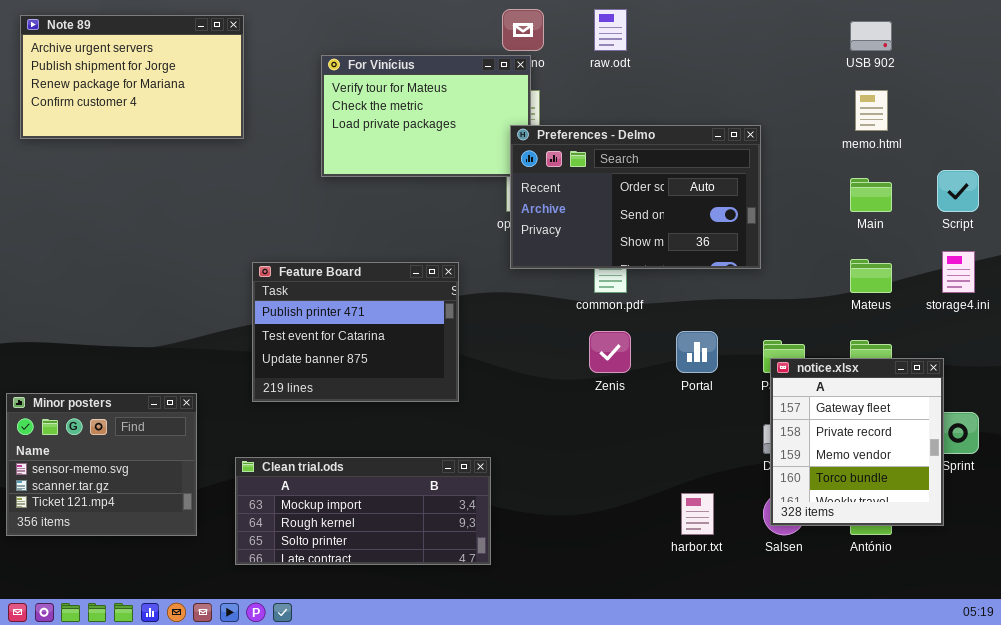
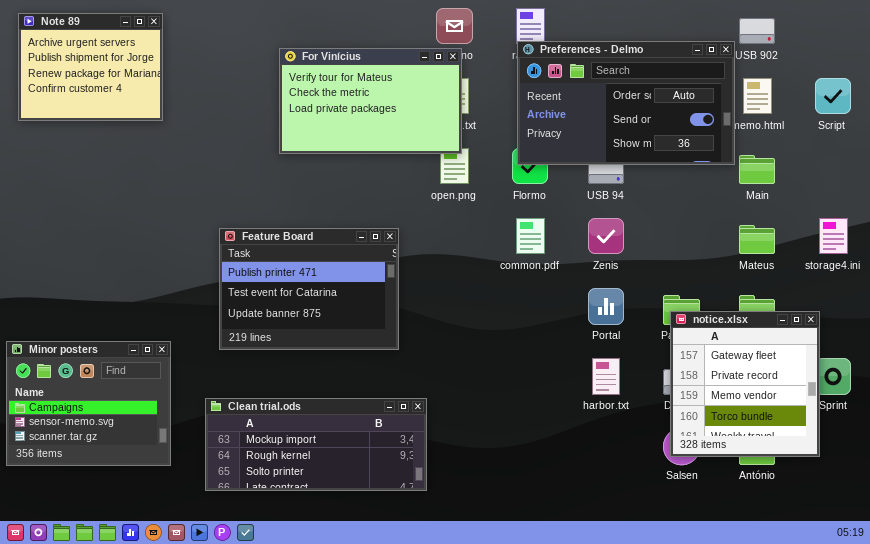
Note 89: [20,15,244,139] -> [18,13,163,121], resized
Preferences - Delmo: [510,125,761,269] -> [517,41,735,165], moved
Script: [937,170,979,212] -> [815,78,851,114], moved
Zenis: [589,331,631,373] -> [588,218,624,254], moved
Minor posters: [6,393,197,536] -> [6,341,171,466], scrolled up 1 row
harbor.txt: [681,493,714,535] -> [592,358,620,395], moved

